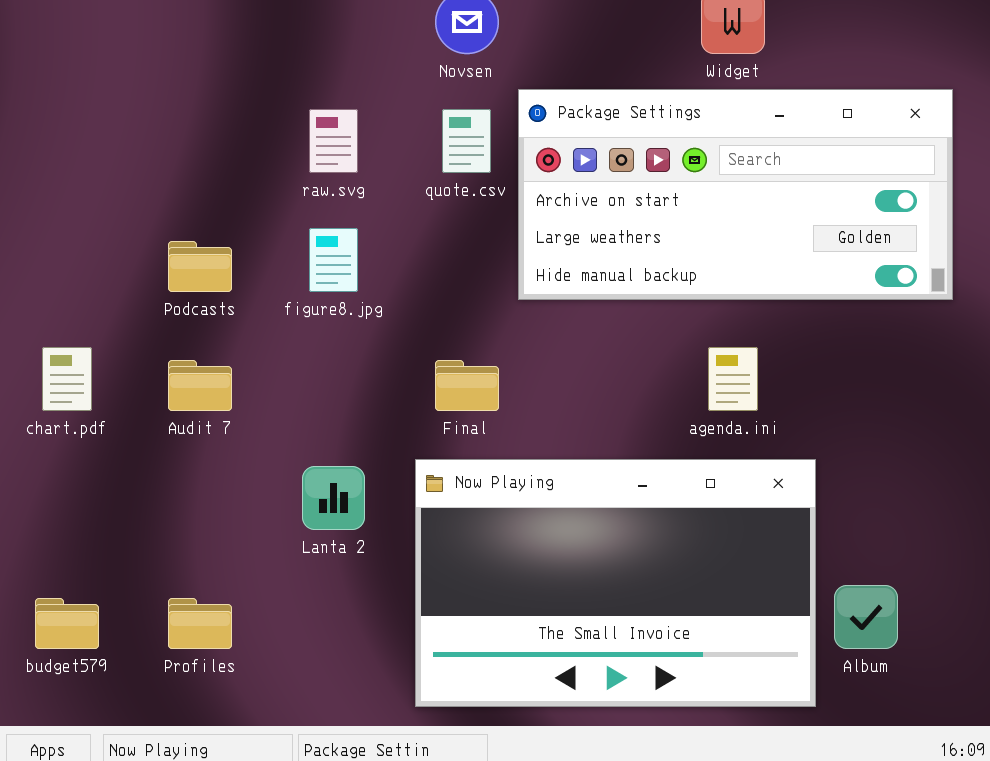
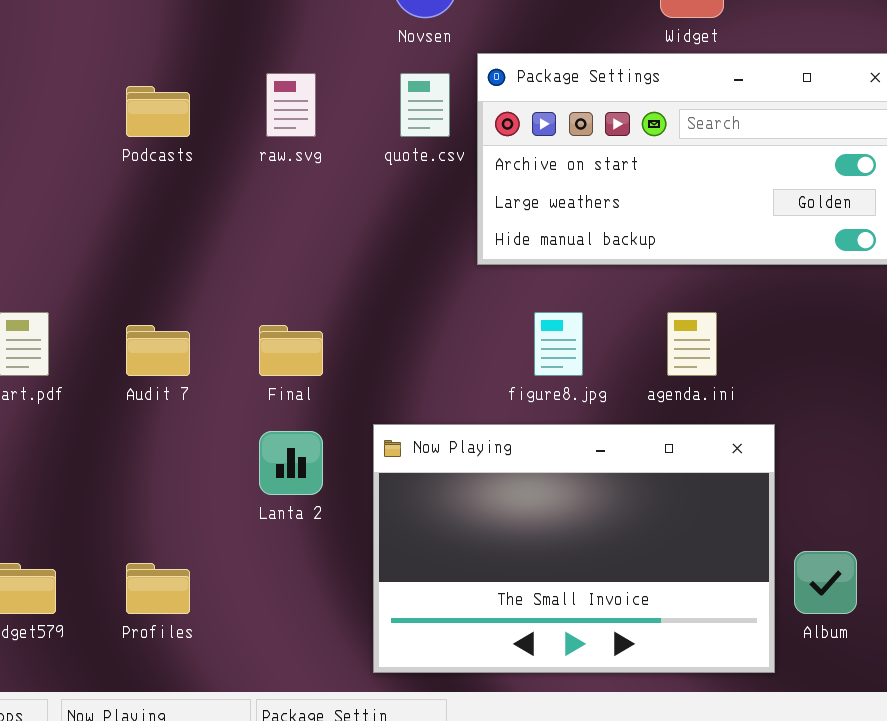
figure8.jpg: [309,228,358,292] -> [534,312,583,376], moved
Podcasts: [168,241,232,292] -> [126,86,190,137], moved
Final: [435,360,499,411] -> [259,325,323,376], moved

